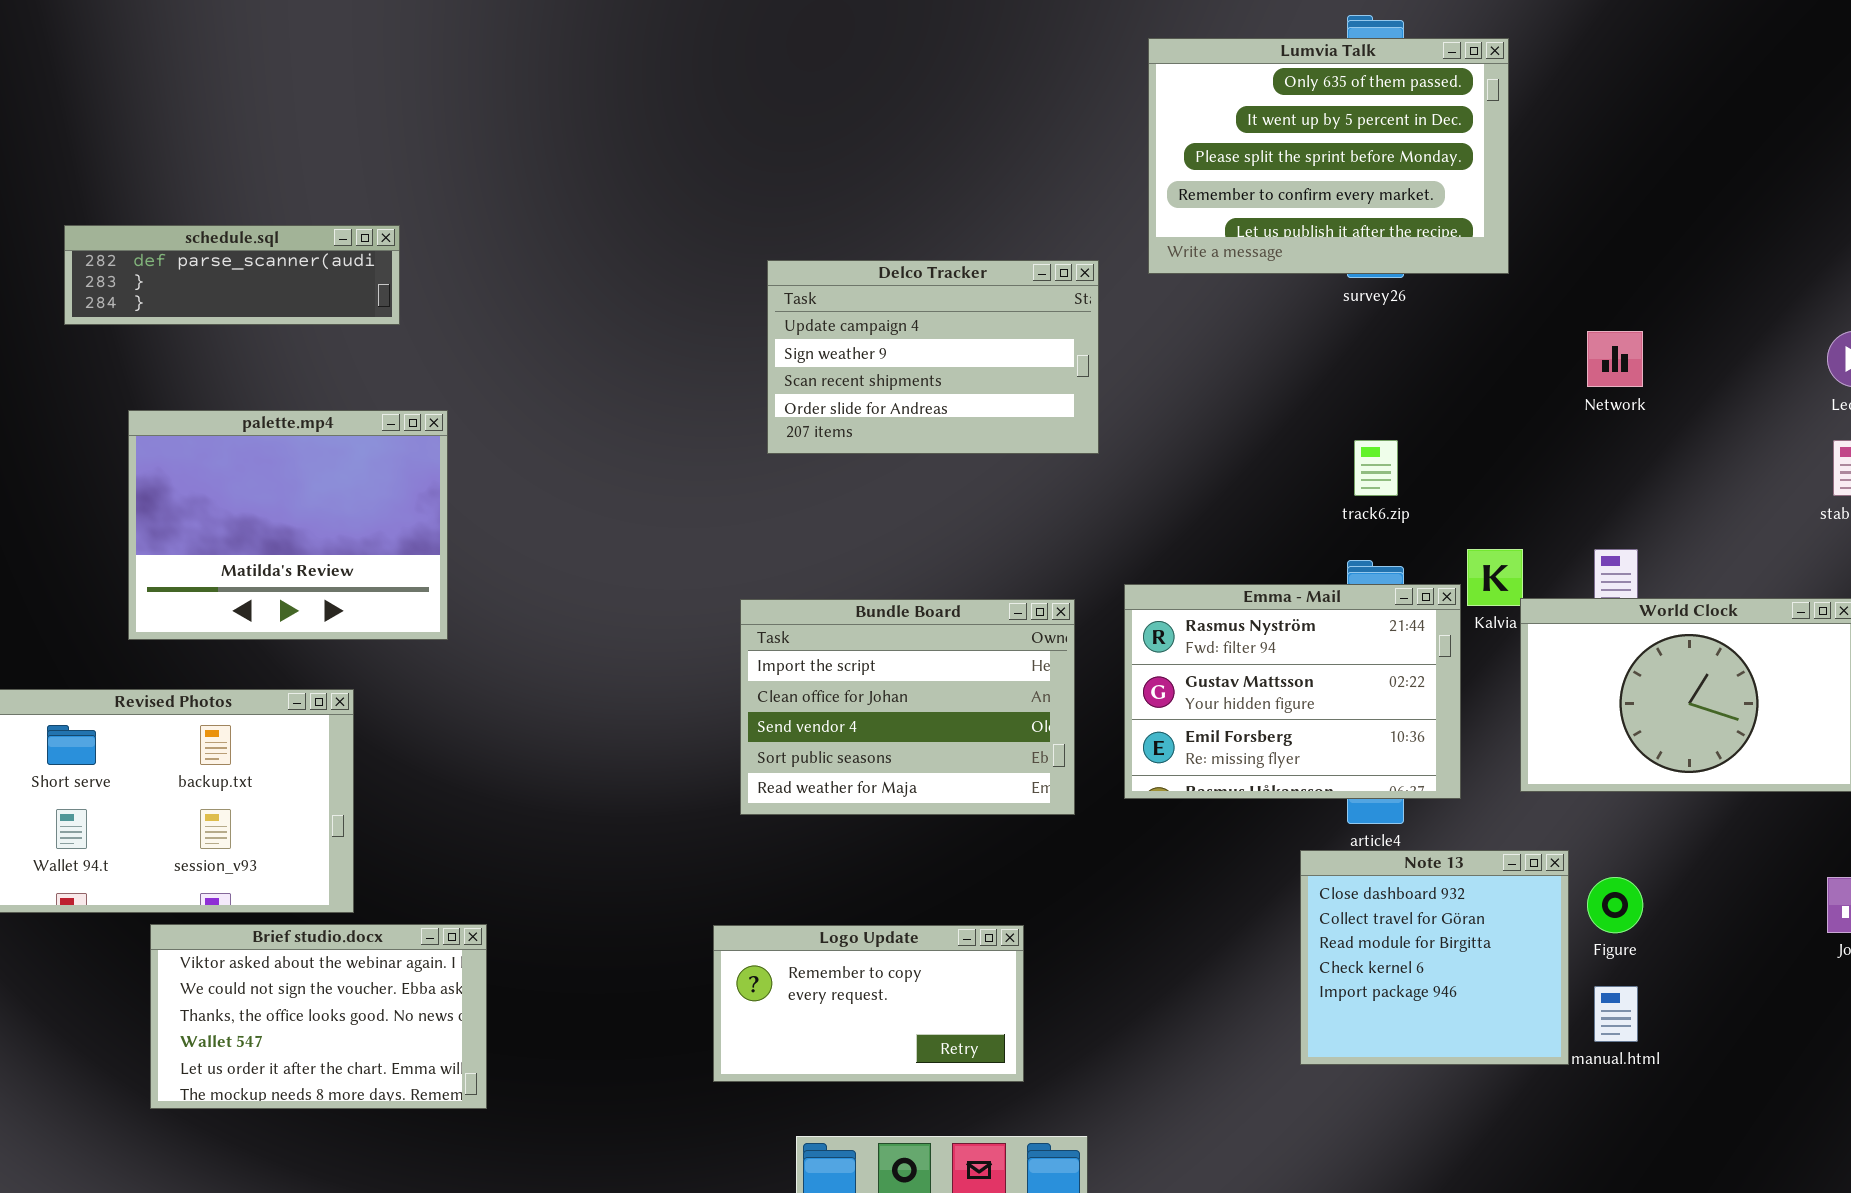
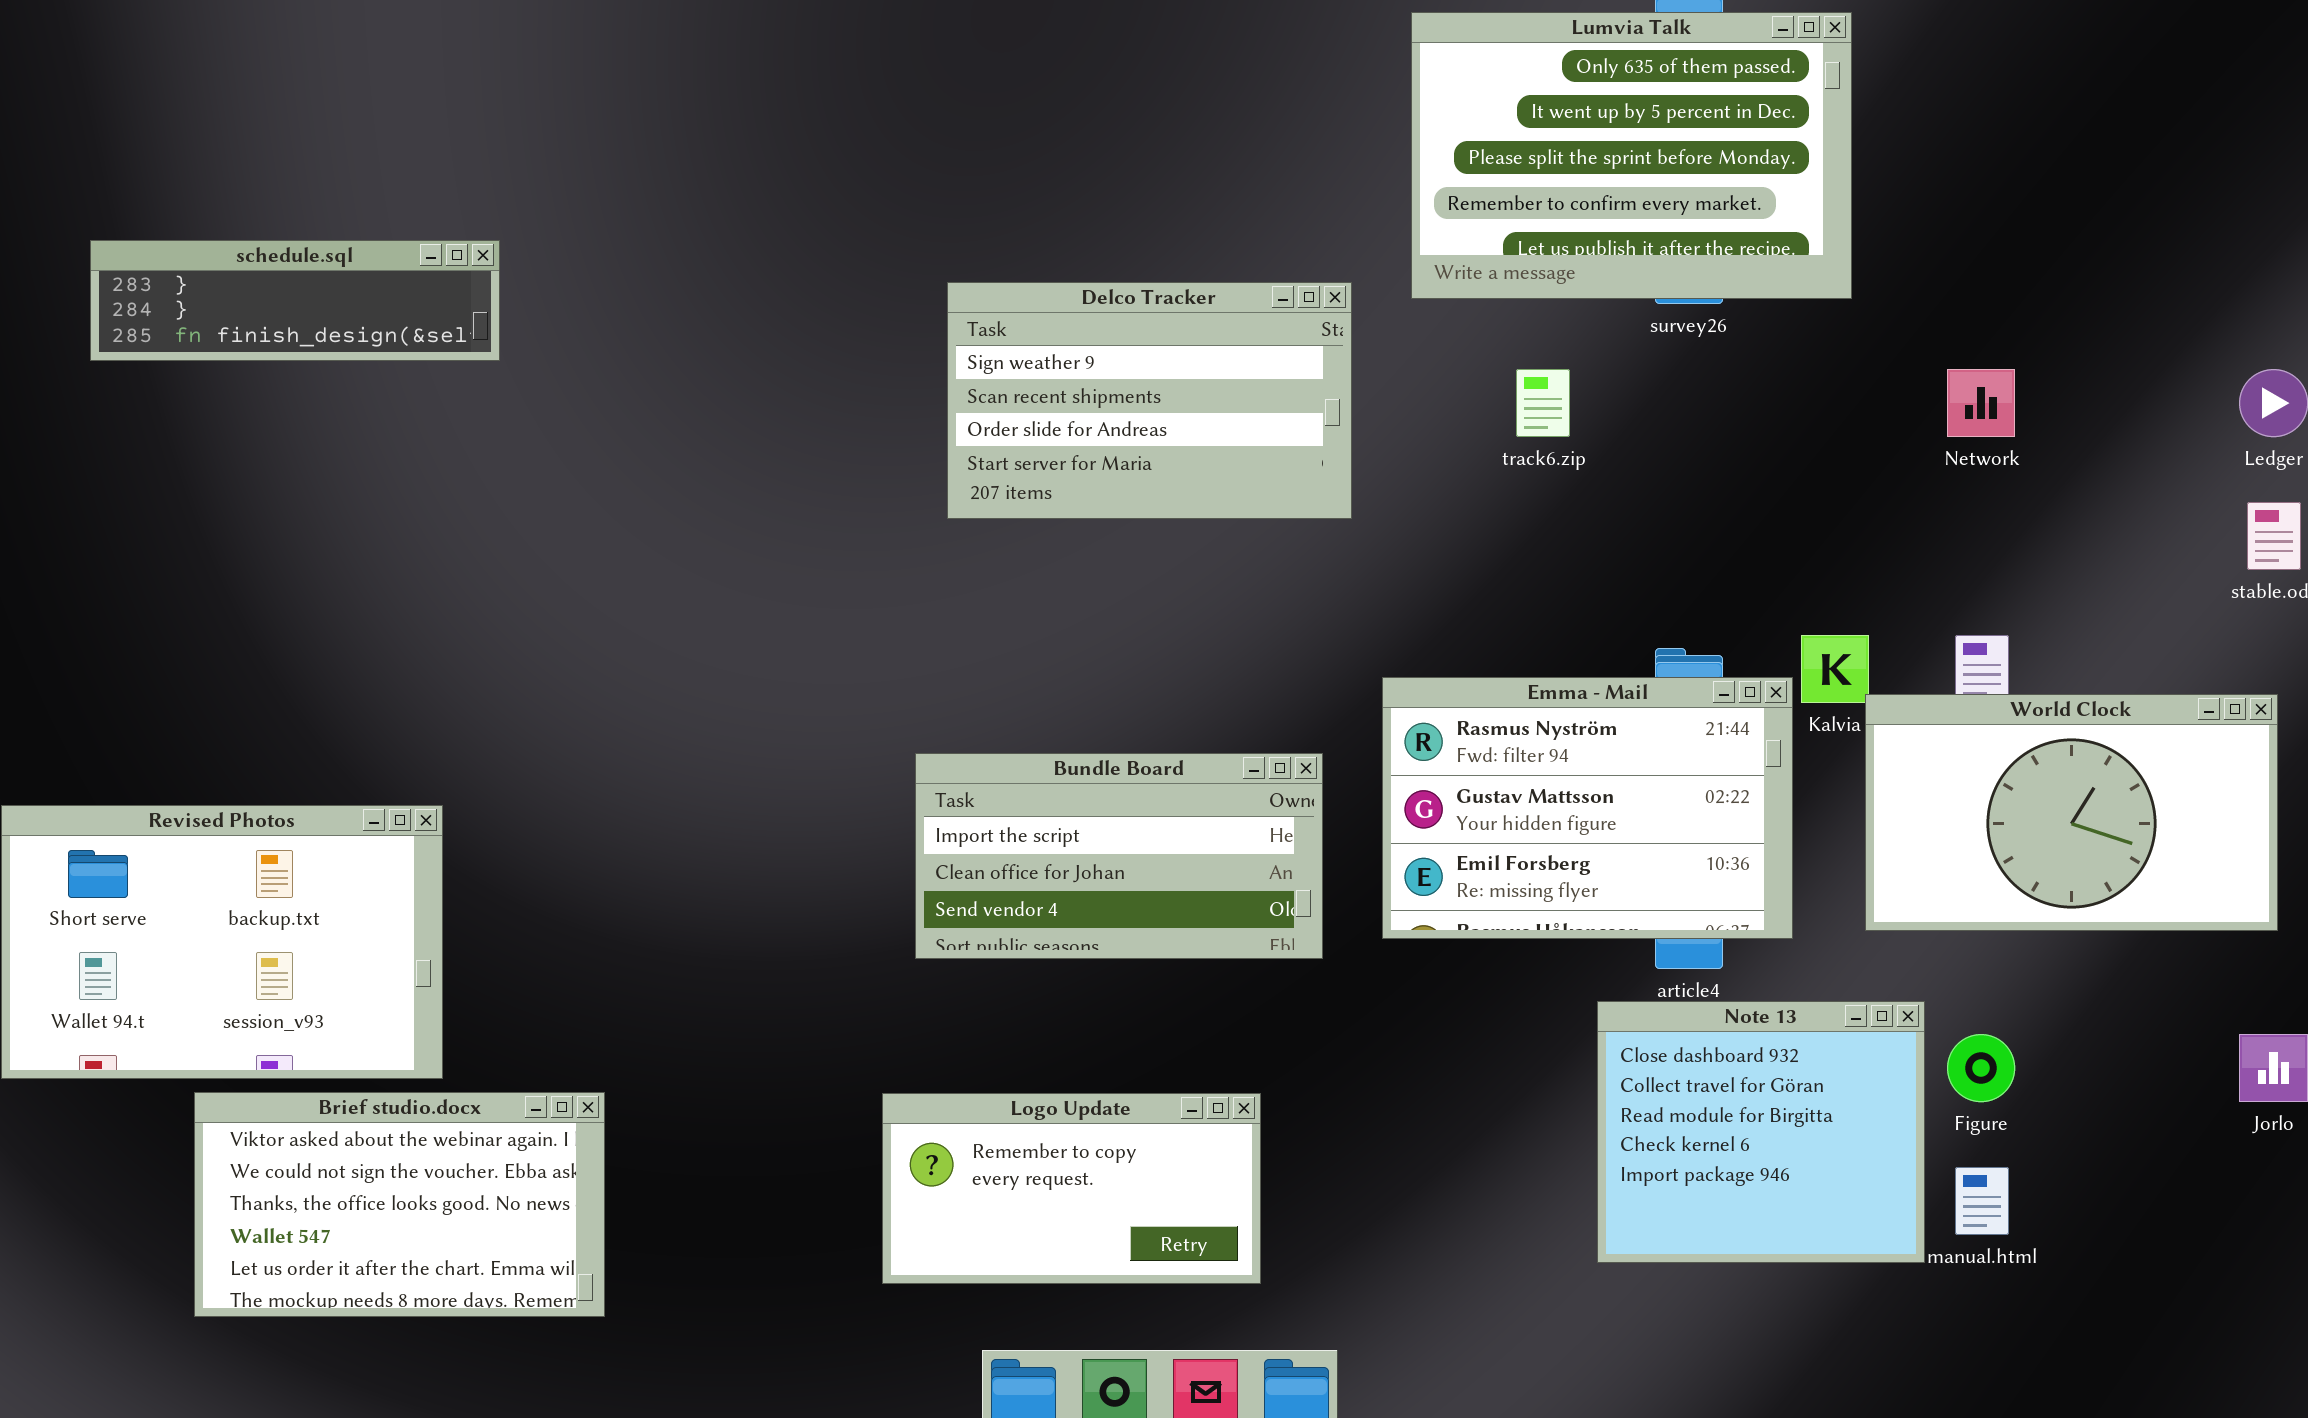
schedule.sql: [64,225,400,325] -> [90,240,500,361], scrolled down 1 row
Delco Tracker: [767,260,1099,454] -> [947,282,1352,519], scrolled down 1 row
palette.mp4: [128,410,448,640] -> none, closed
track6.zip: [1354,440,1398,496] -> [1516,369,1570,437], moved
Bundle Board: [740,599,1075,815] -> [915,753,1323,959], resized

